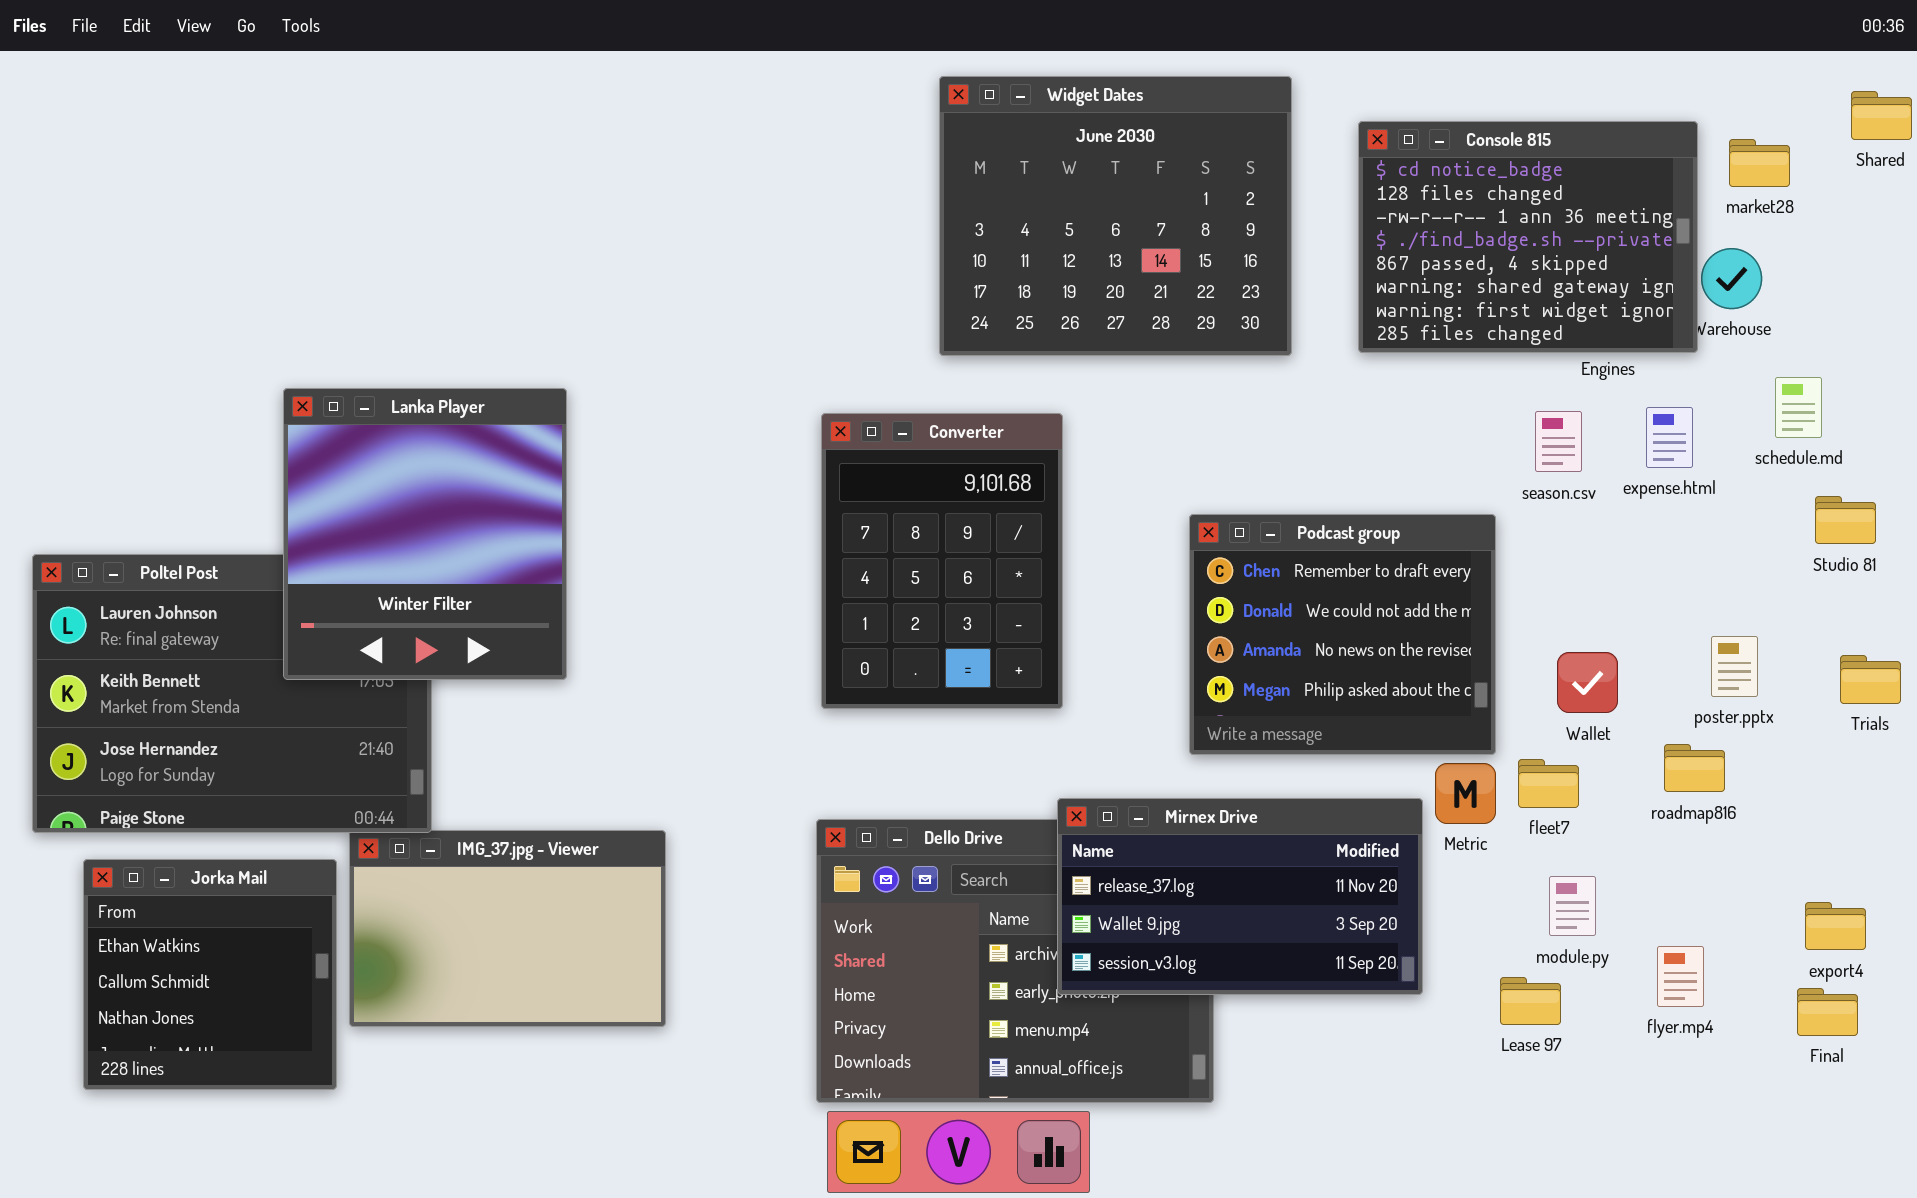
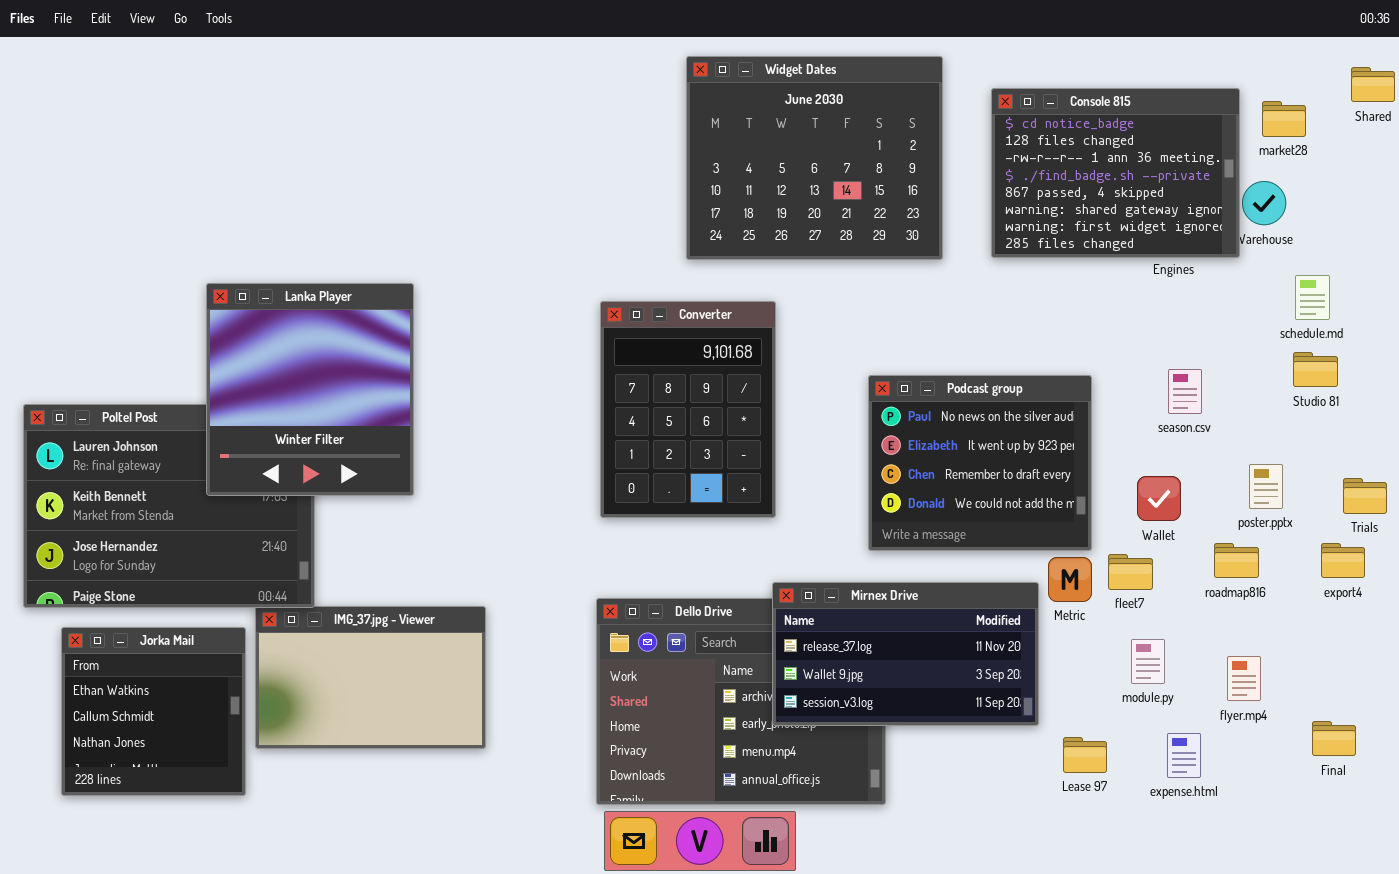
expense.html: [1646,407,1693,468] -> [1167,733,1201,778], moved
season.csv: [1535,411,1582,472] -> [1168,369,1202,414], moved
Studio 81: [1815,496,1876,544] -> [1293,352,1338,387], moved
Podcast group: [1189,514,1496,755] -> [868,375,1092,551], scrolled up 2 rows
export4: [1805,902,1866,950] -> [1321,543,1365,578], moved
flyer.mp4: [1657,946,1704,1007] -> [1227,656,1261,701], moved
Lease 97: [1500,977,1561,1025] -> [1063,737,1107,773], moved

